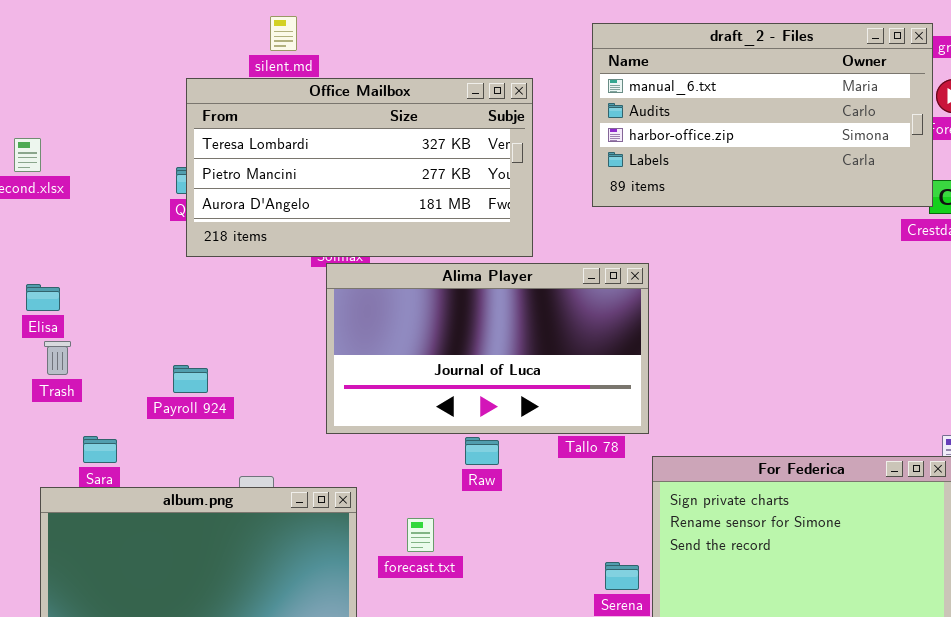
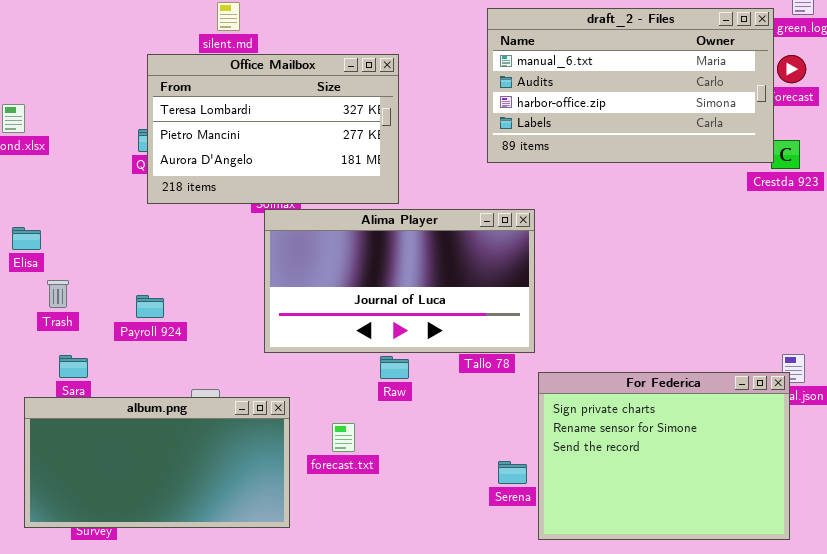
Office Mailbox: [186,78,533,257] -> [147,54,399,204], resized
Trash: [44,341,71,375] -> [47,280,69,308], moved

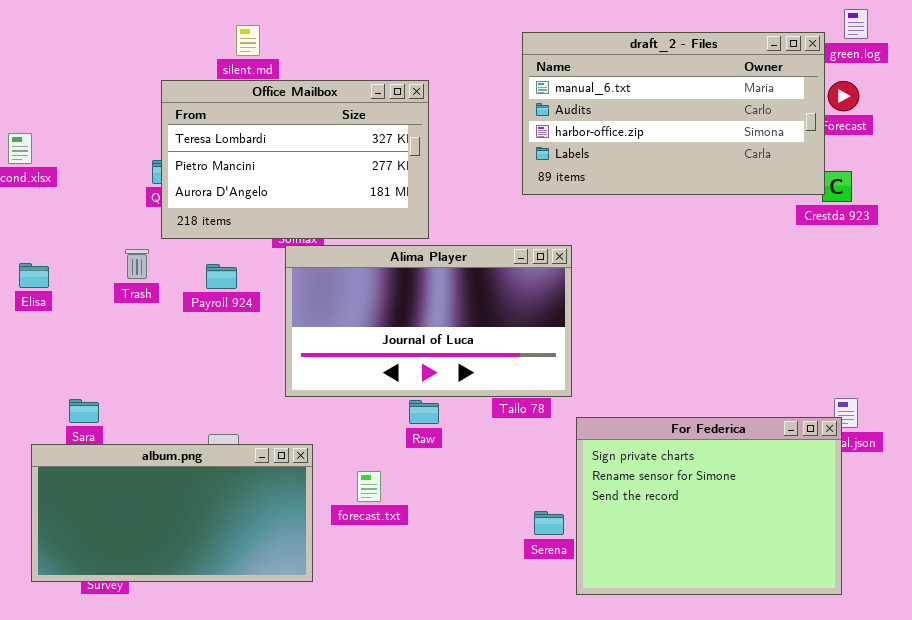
Trash: [47,280,69,308] -> [125,249,149,279], moved
Payroll 924: [136,295,164,318] -> [206,264,237,289], moved

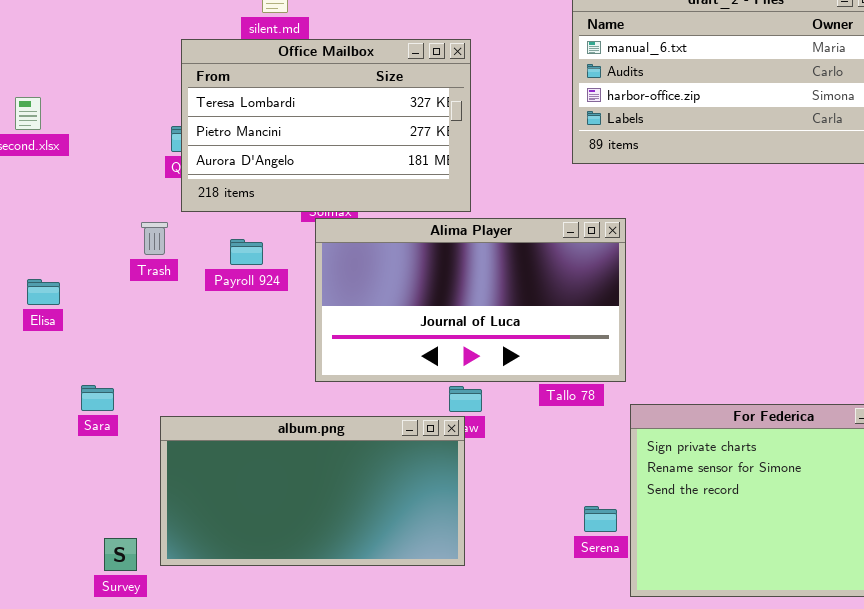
Elisa: [19,263,49,288] -> [27,279,60,305], moved
album.png: [31,444,313,582] -> [160,416,465,566], moved

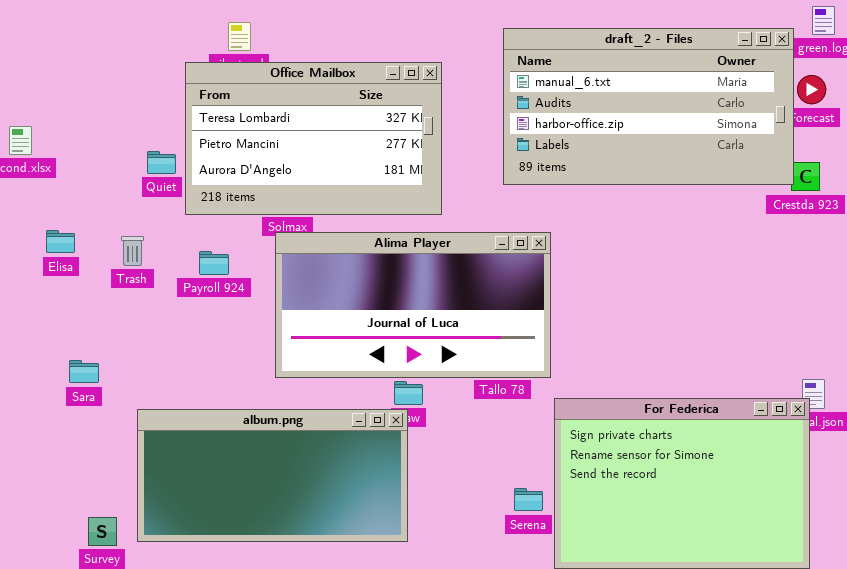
Office Mailbox: [181,39,471,212] -> [185,62,442,215], moved
Elisa: [27,279,60,305] -> [46,230,75,253], moved
Sara: [81,385,114,411] -> [69,360,99,383], moved

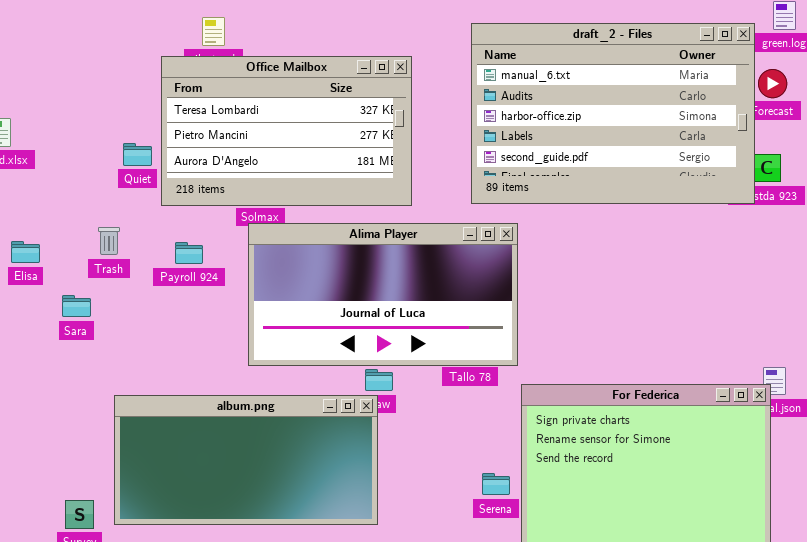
draft_2 - Files: [503,28,794,185] -> [471,23,755,204], resized
Elisa: [46,230,75,253] -> [11,241,40,263], moved
Sara: [69,360,99,383] -> [62,295,91,317], moved

